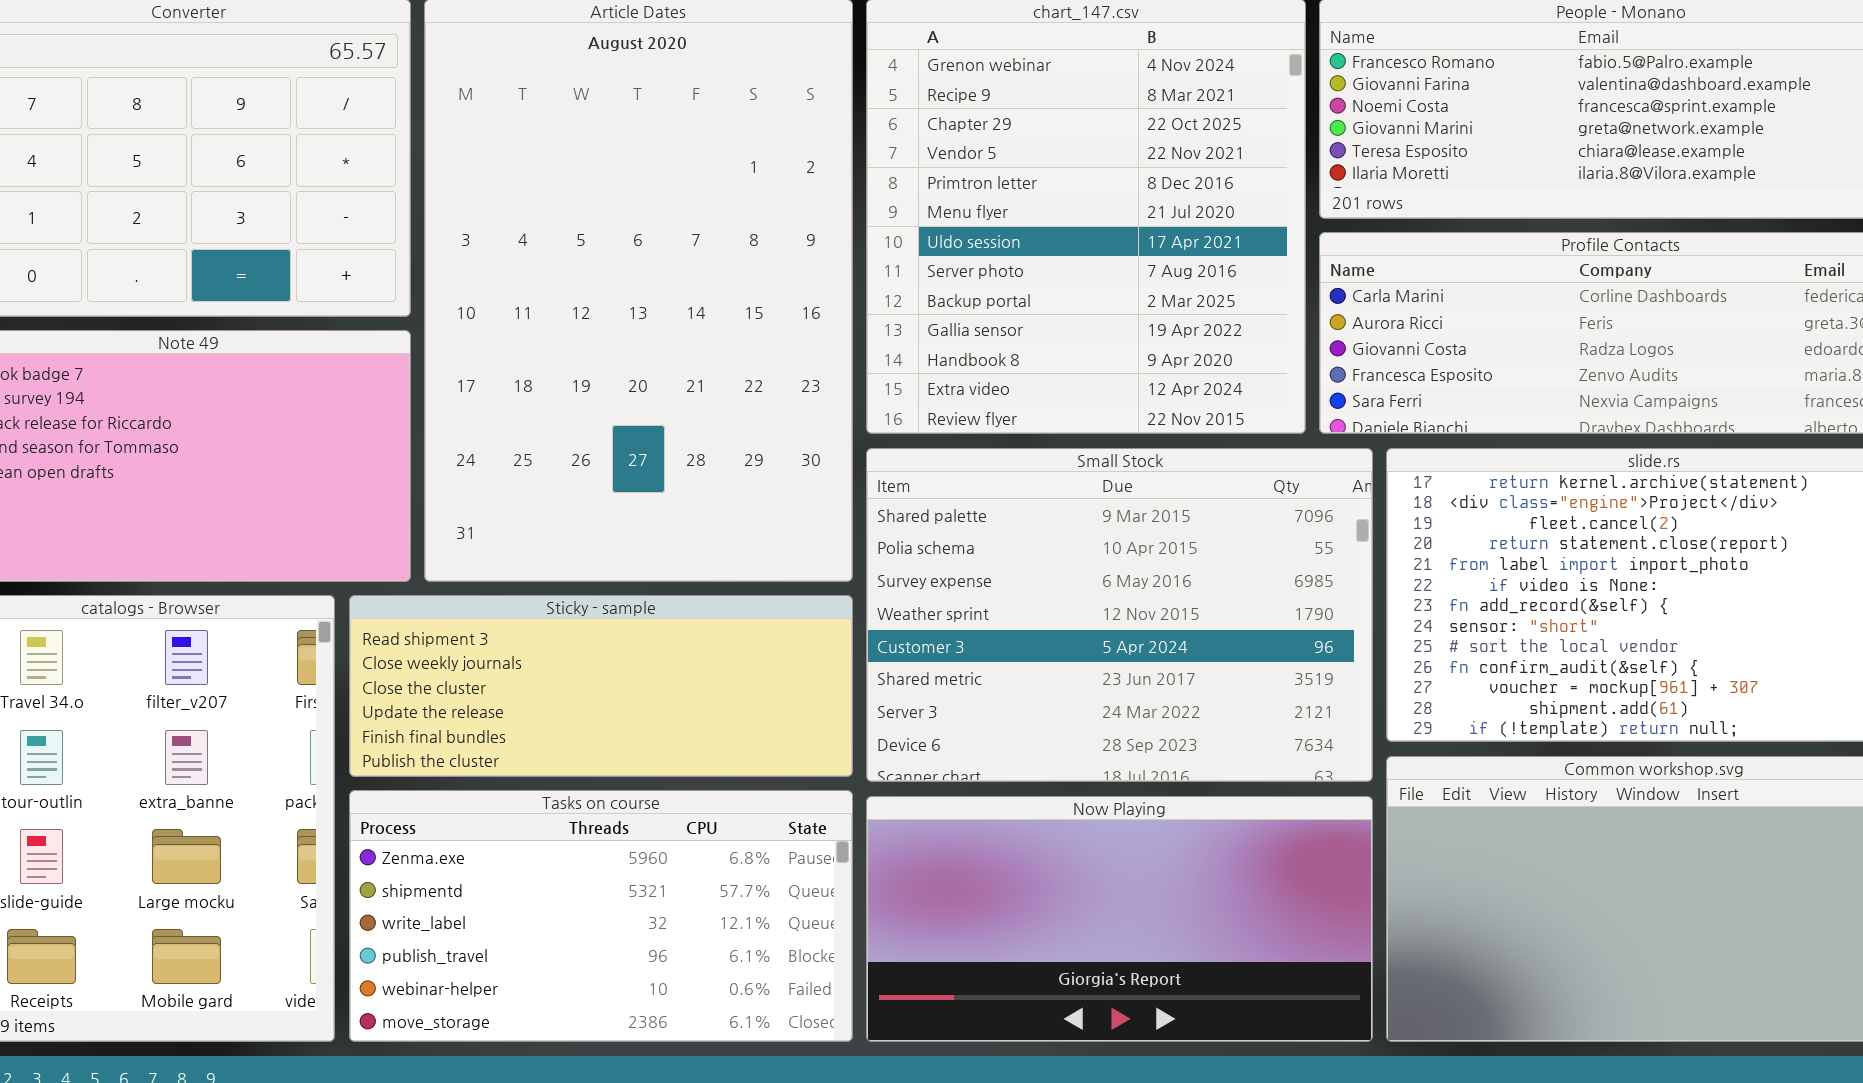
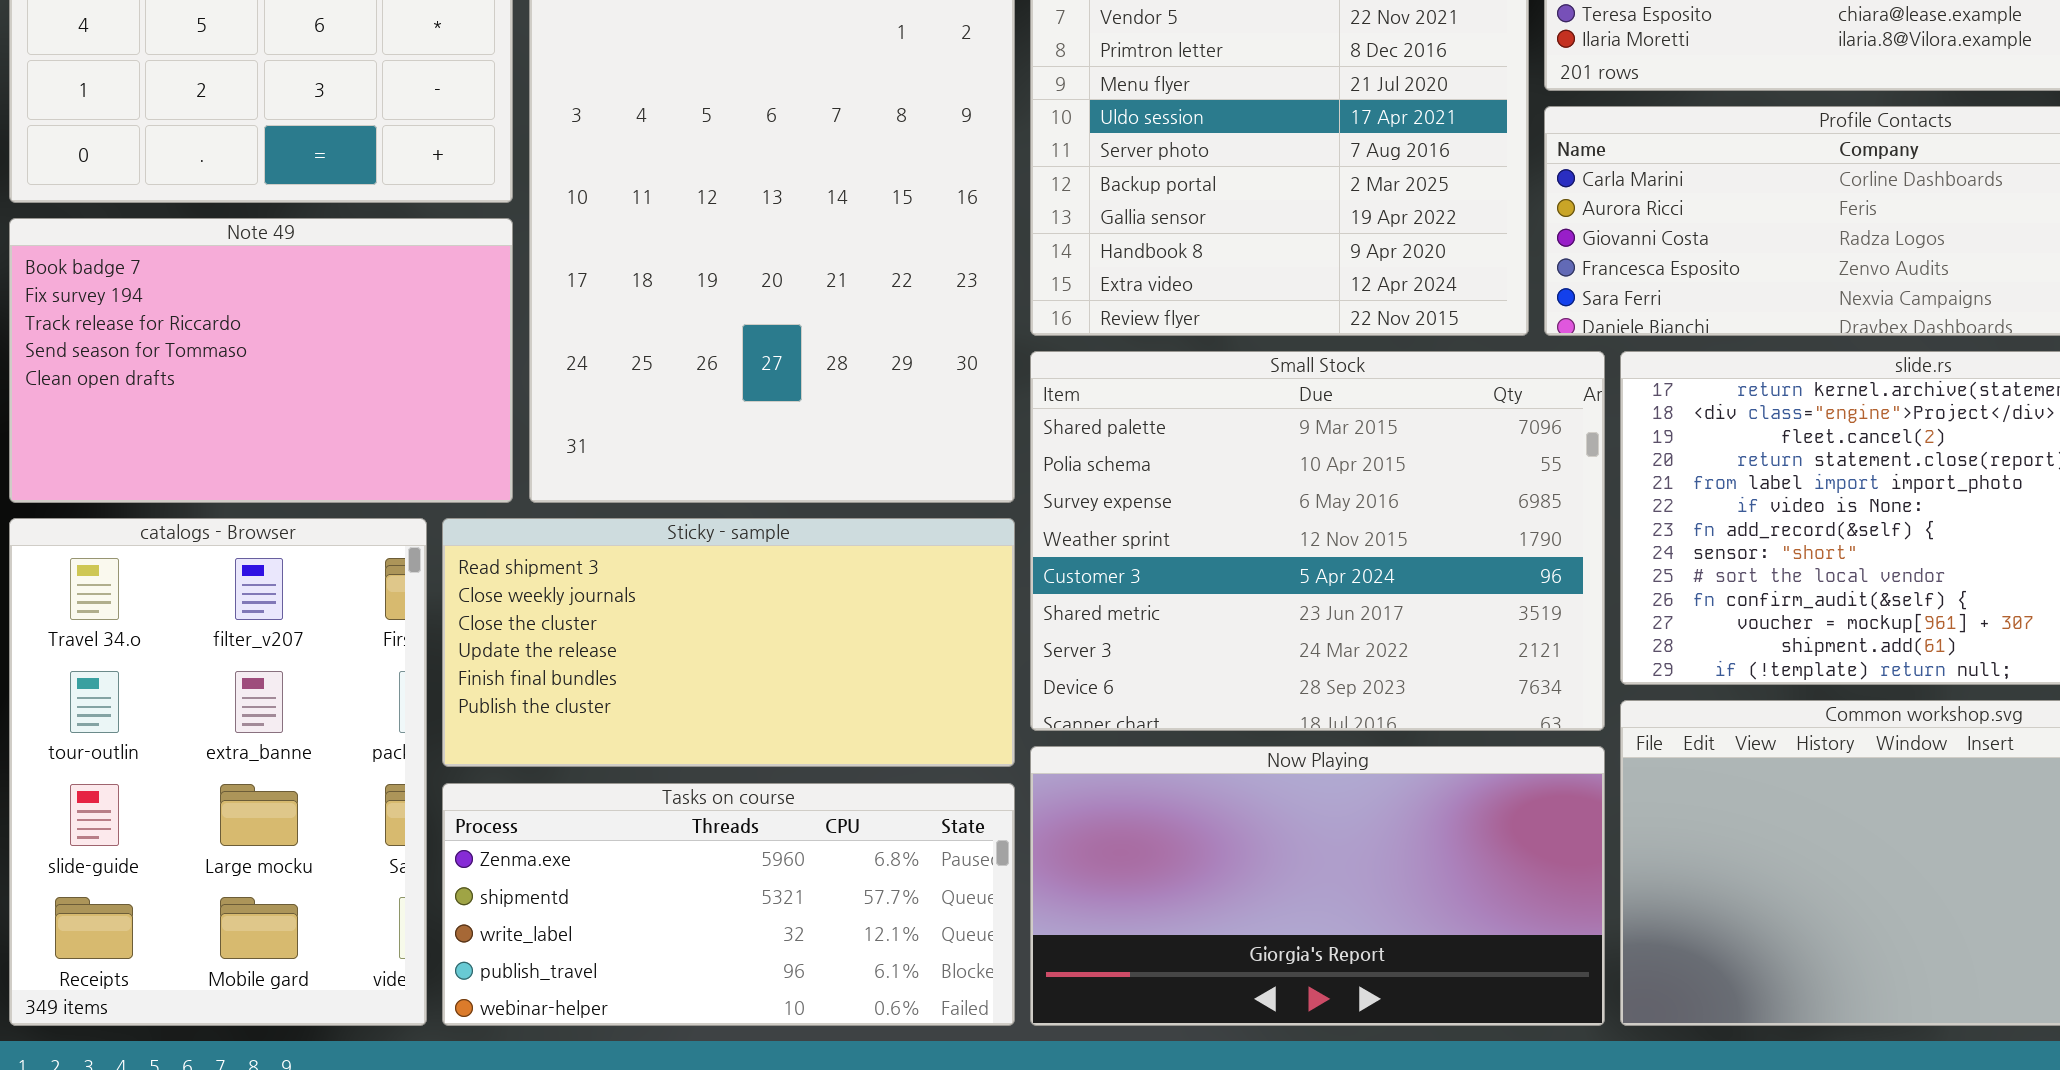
Sticky - sample: [349,595,853,777] -> [442,518,1015,767], resized
Tasks on course: [349,790,853,1042] -> [442,783,1015,1026], resized

